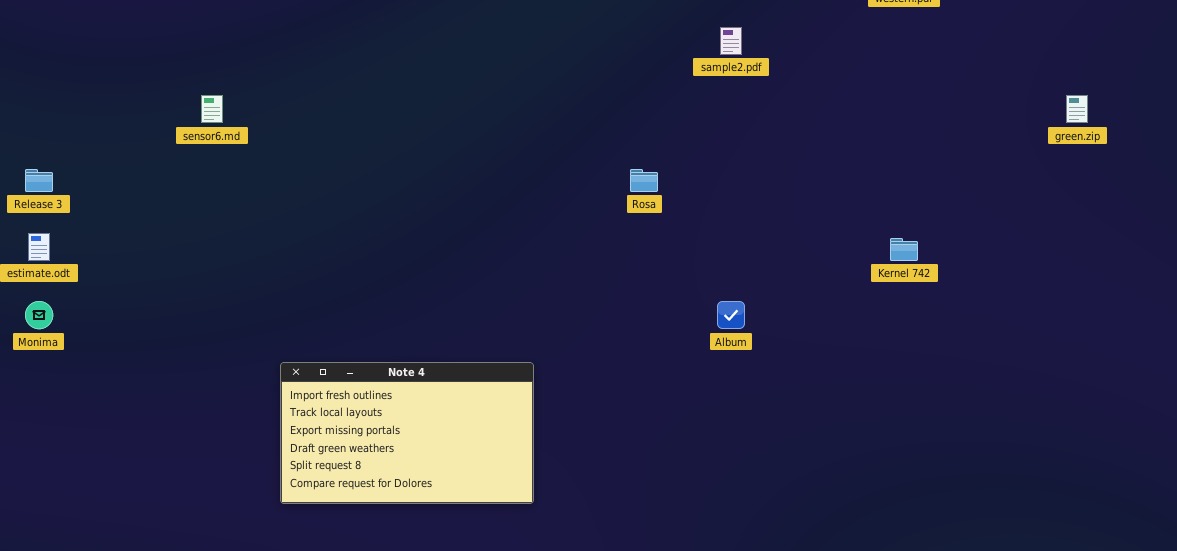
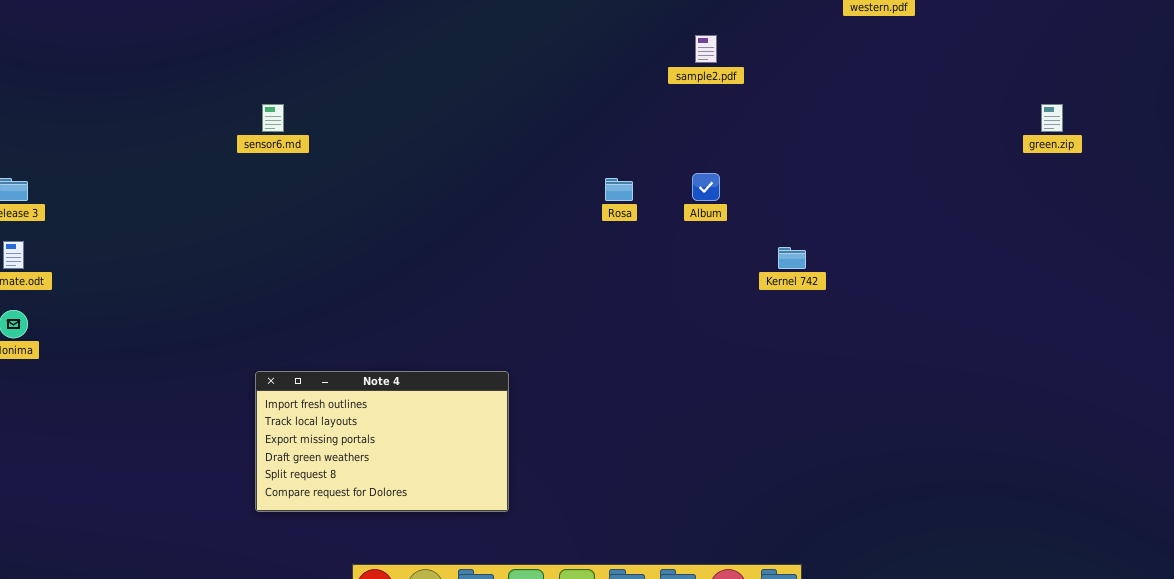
sensor6.md: [201,95,223,123] -> [262,104,284,132], moved
Kernel 742: [890,238,918,261] -> [778,247,806,269], moved
Album: [717,301,745,329] -> [692,173,720,201], moved

